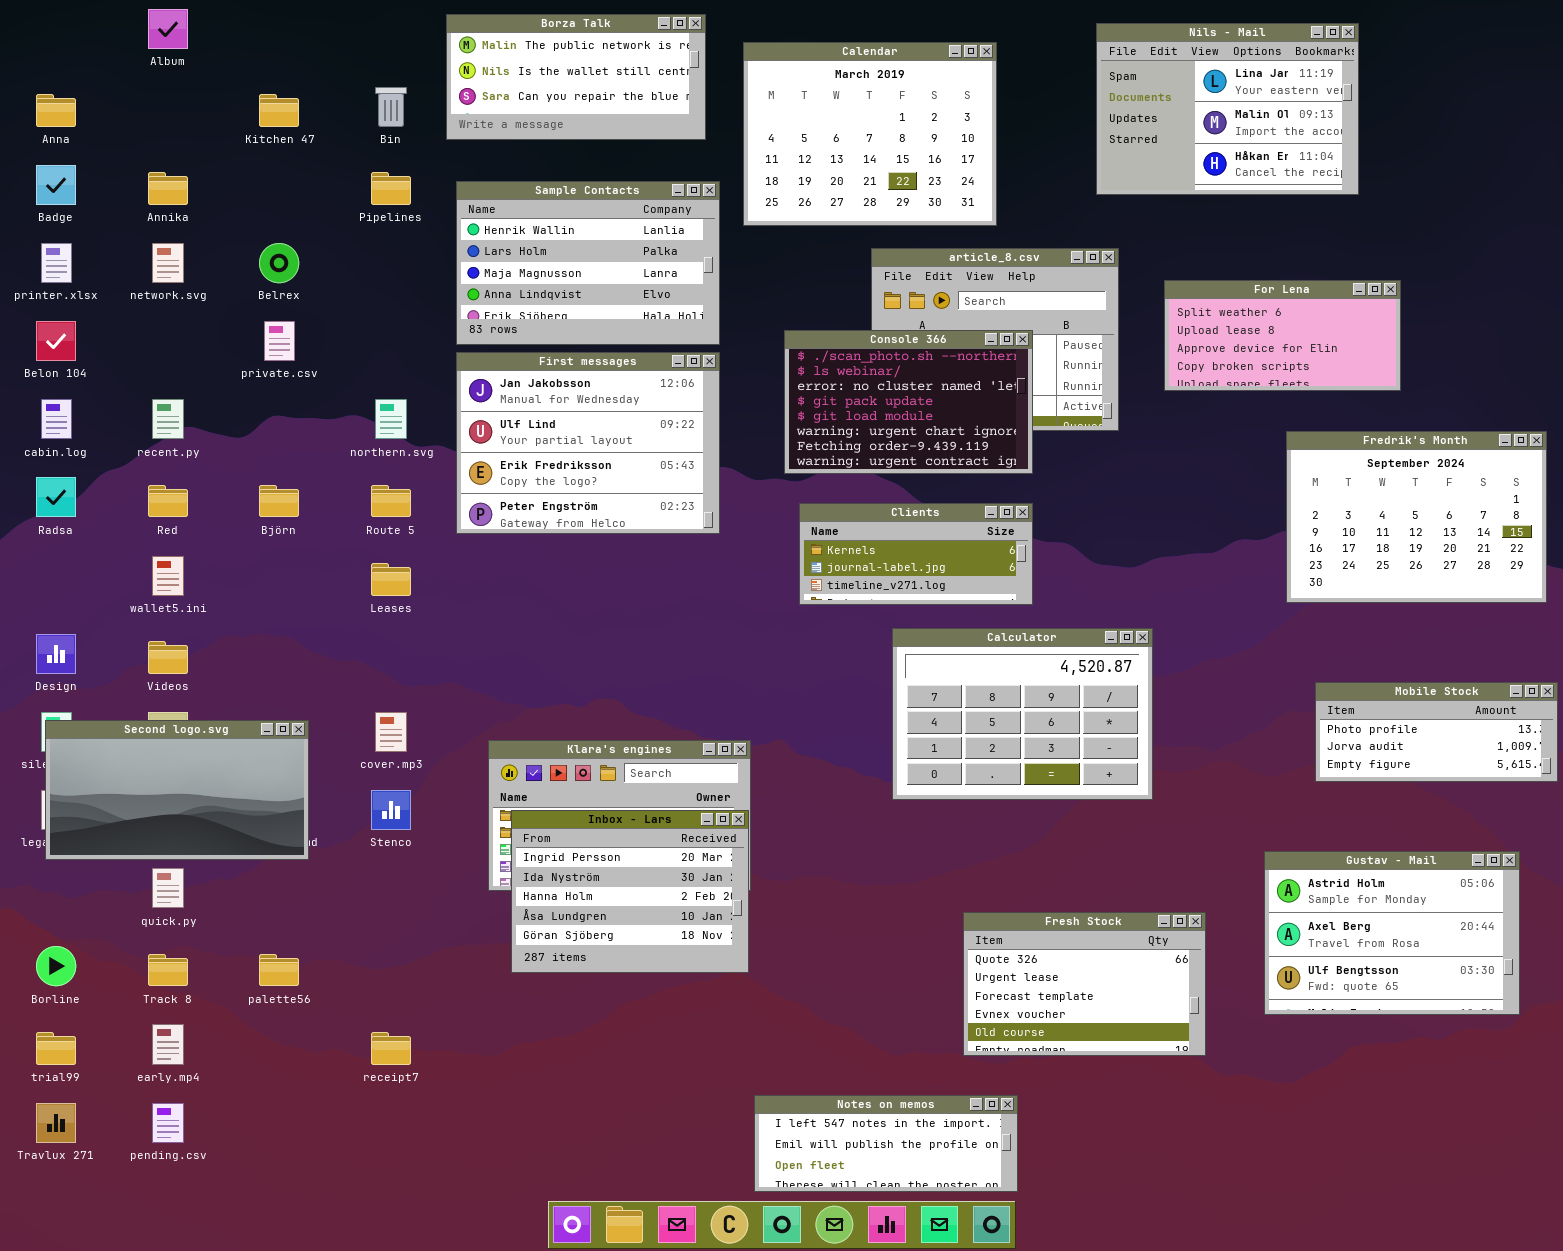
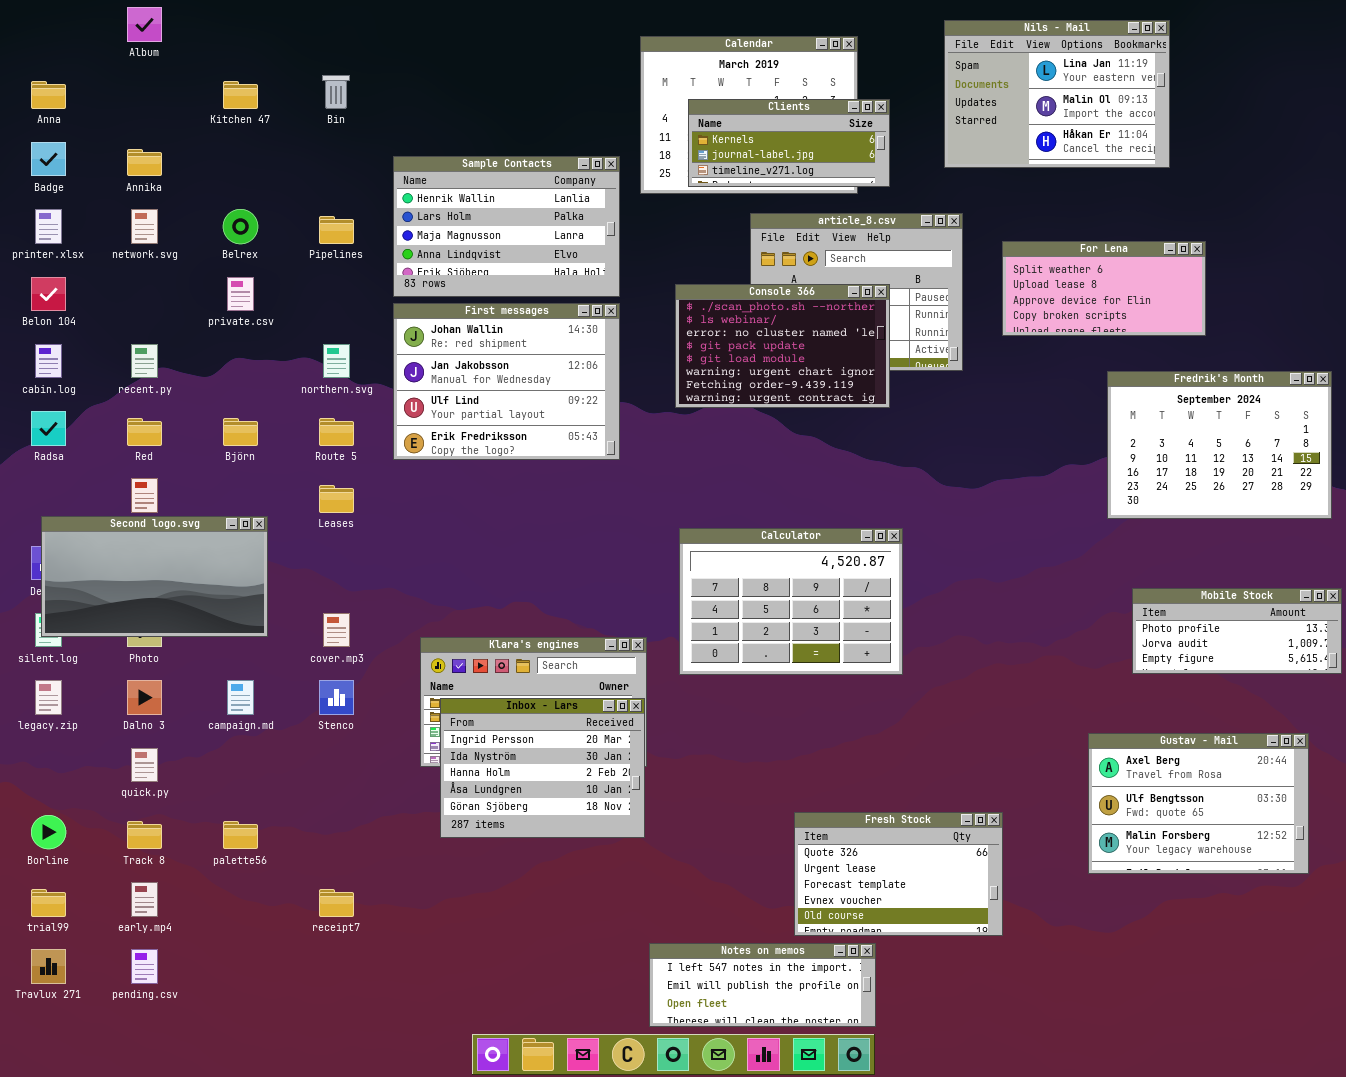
Borza Talk: [446,14,706,140] -> none, closed
Pipelines: [371,172,411,205] -> [319,216,354,244], moved
First messages: [456,352,720,534] -> [393,303,620,460], scrolled up 1 row
Clients: [799,503,1033,605] -> [688,99,890,187], moved
Calculator: [892,628,1153,800] -> [679,528,903,675], moved
Second logo.svg: [45,720,309,860] -> [41,516,268,637], moved
Gustav - Mail: [1264,851,1520,1015] -> [1088,733,1309,874], scrolled down 1 row
Fresh Stock: [963,912,1206,1056] -> [794,812,1003,936], moved

